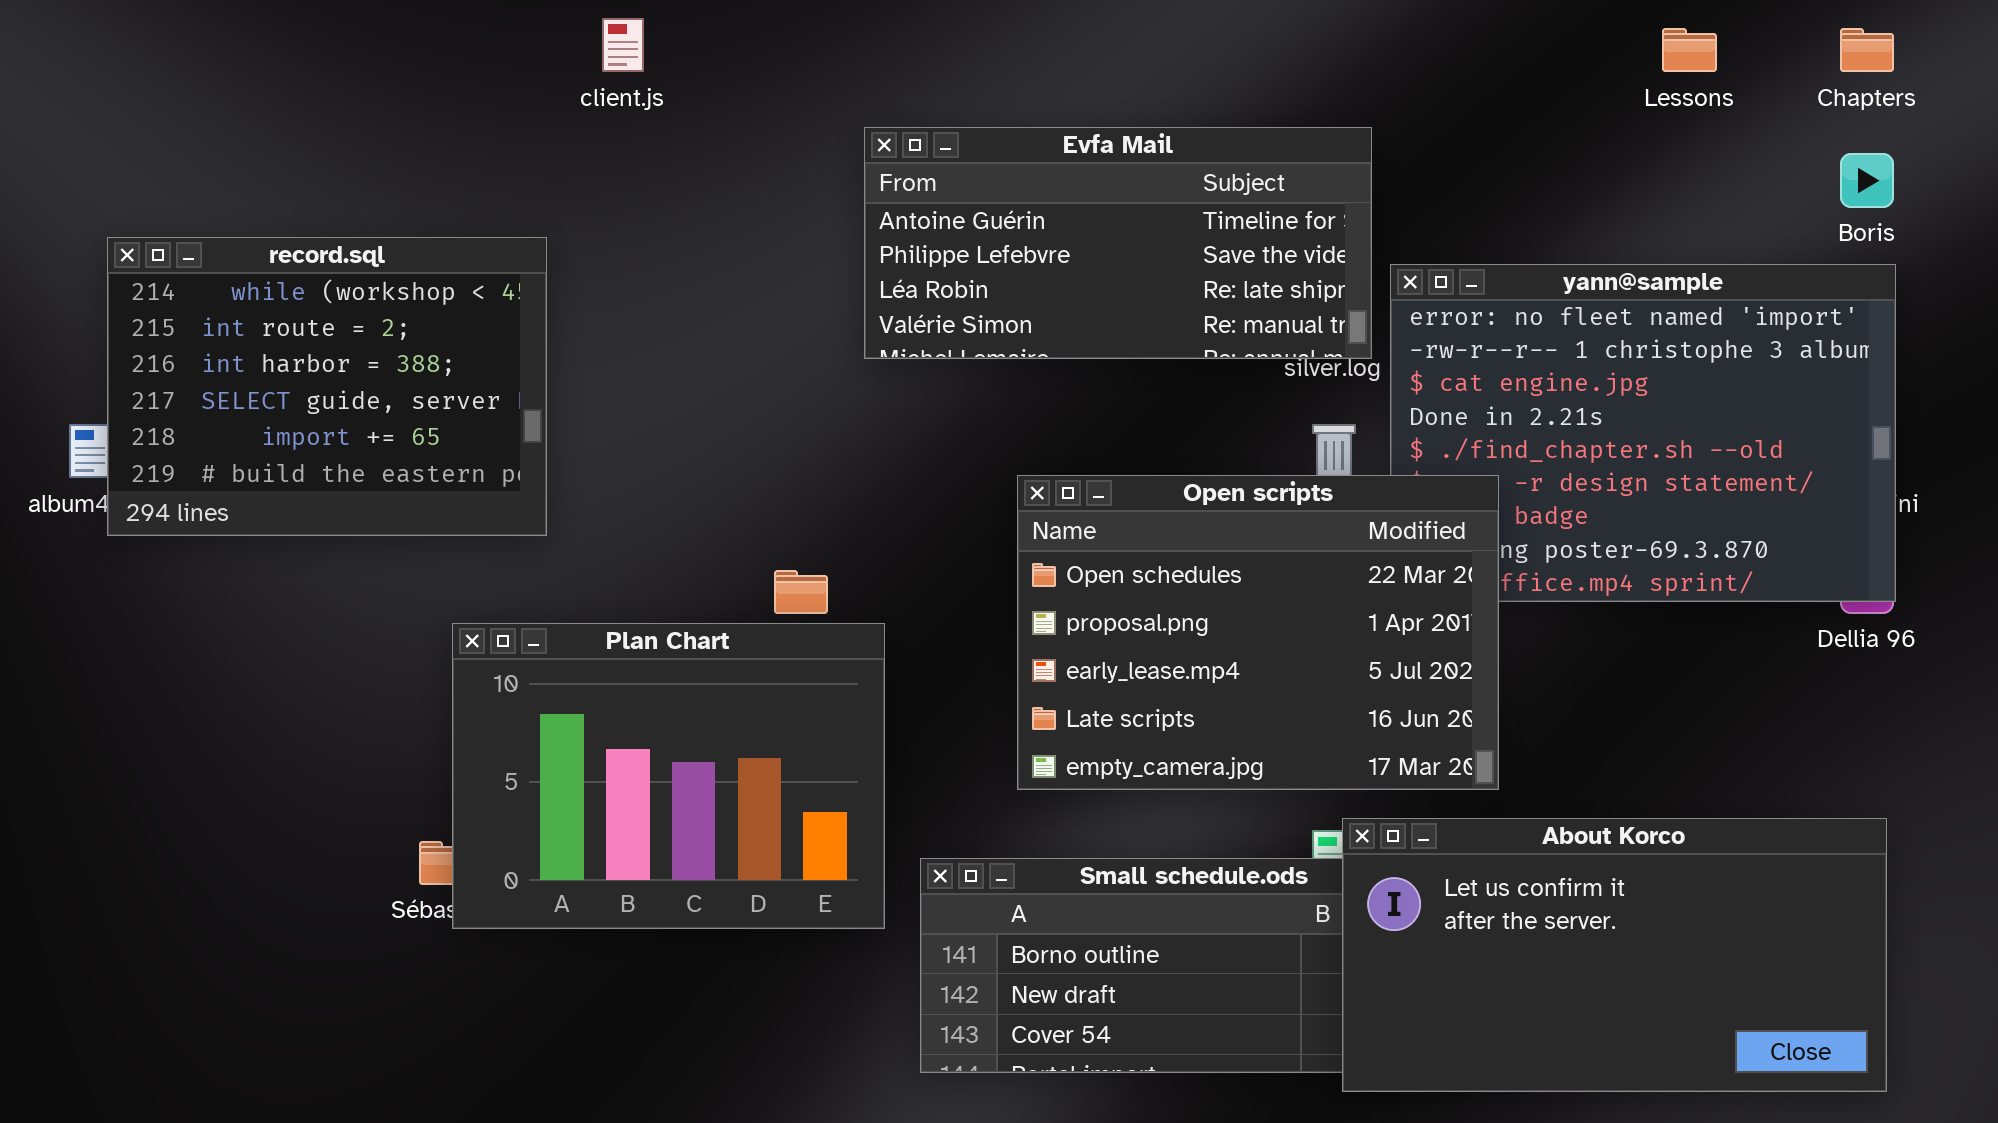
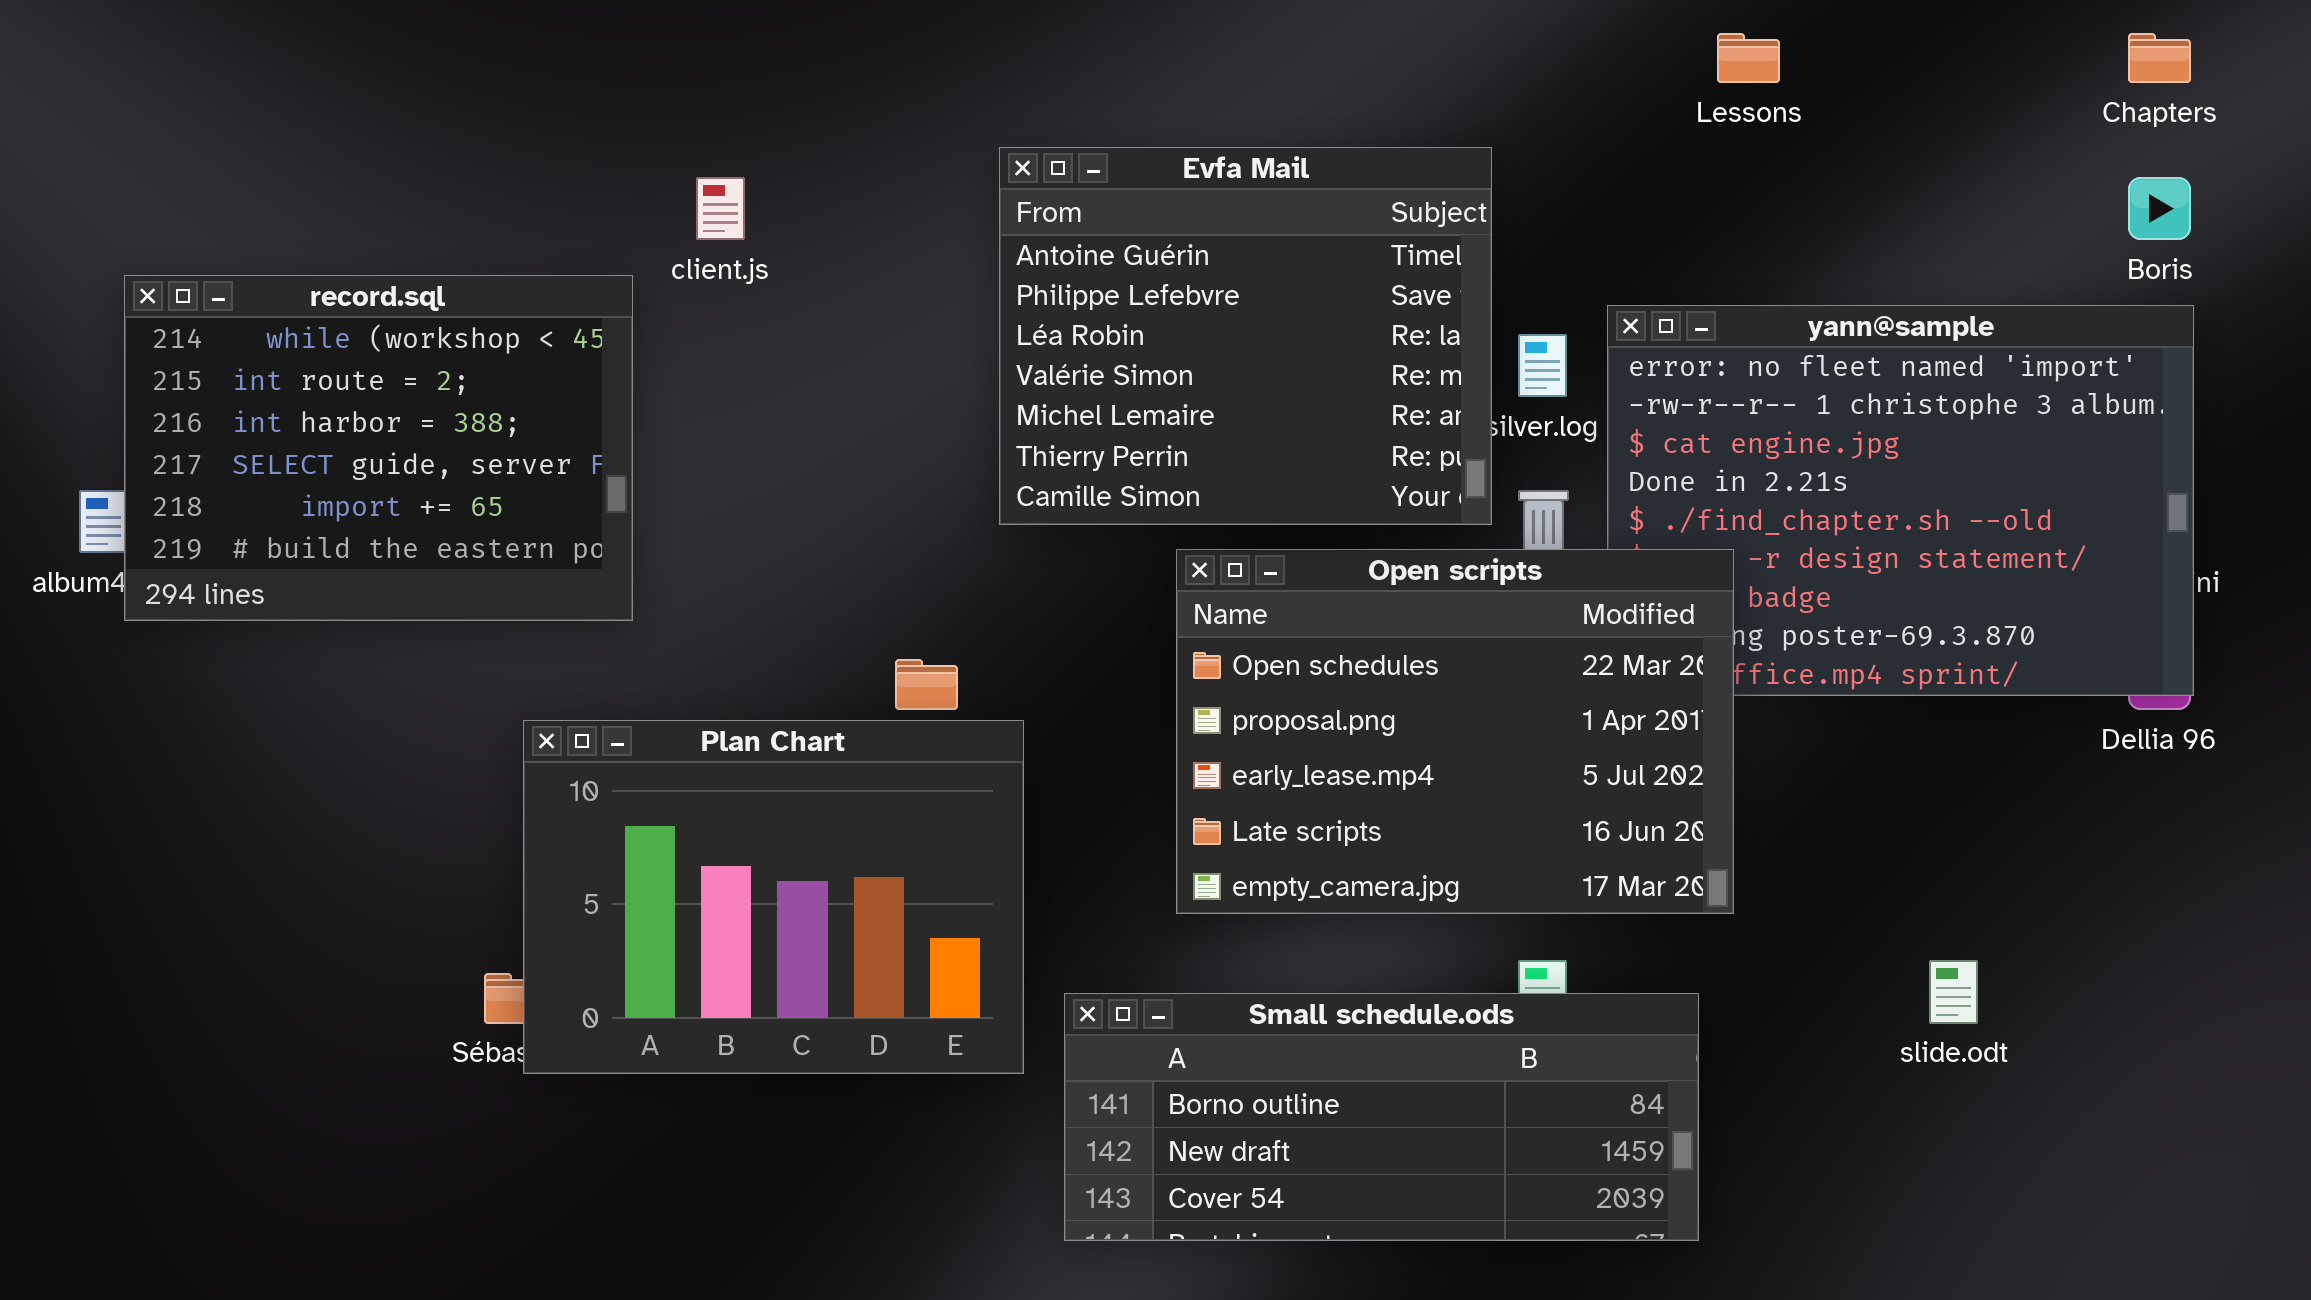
client.js: [602,18,644,72] -> [696,177,745,240], moved
Lessons: [1662,28,1717,72] -> [1717,33,1780,83], moved
Evfa Mail: [864,127,1372,359] -> [999,147,1492,525], resized
About Korco: [1342,818,1887,1092] -> none, closed

